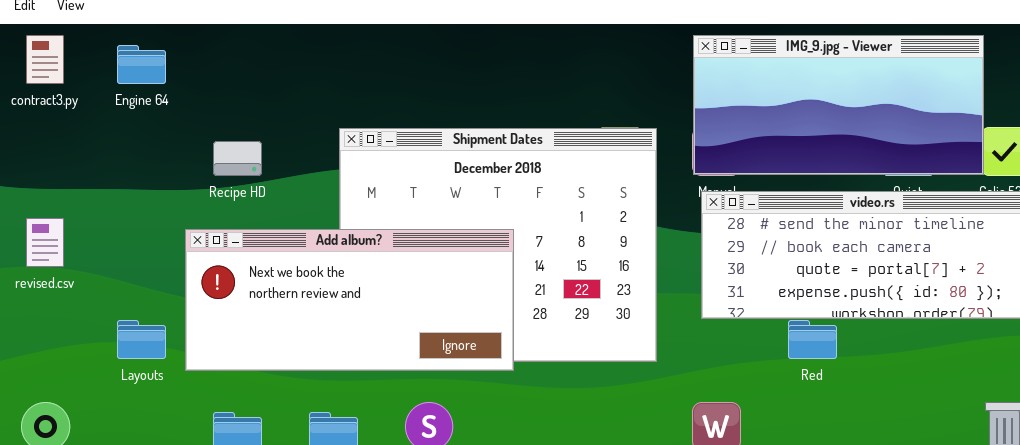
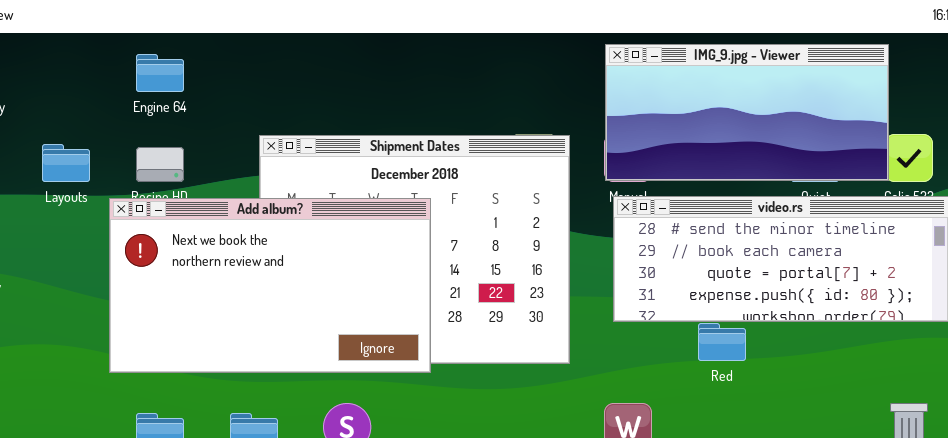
Engine 64: [117,45,166,84] -> [136,54,184,92], moved
Add album?: [185,229,514,371] -> [109,198,431,373], resized
Layouts: [117,320,166,359] -> [42,144,90,182], moved

